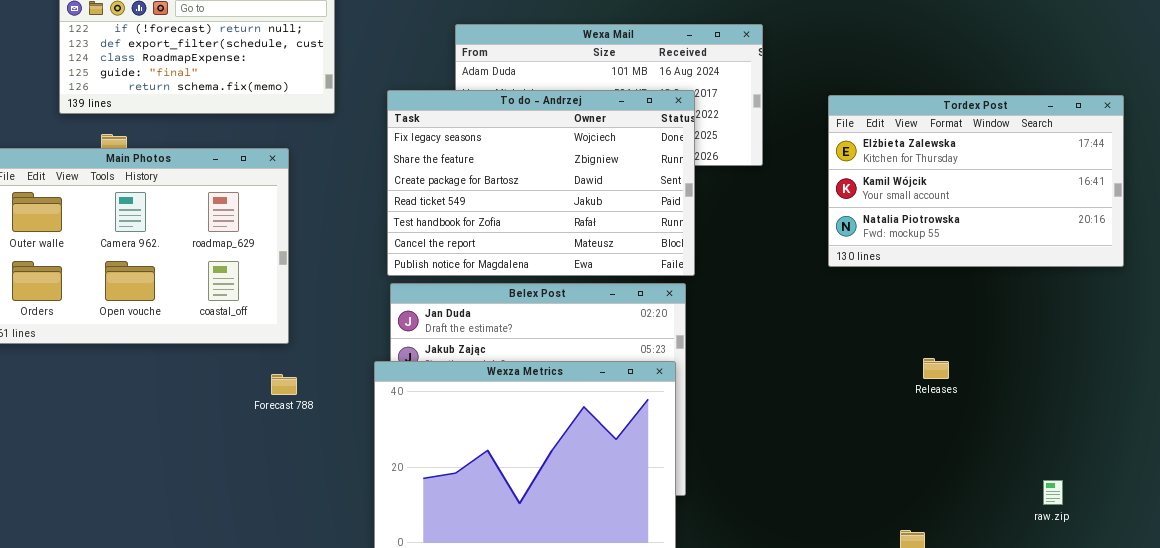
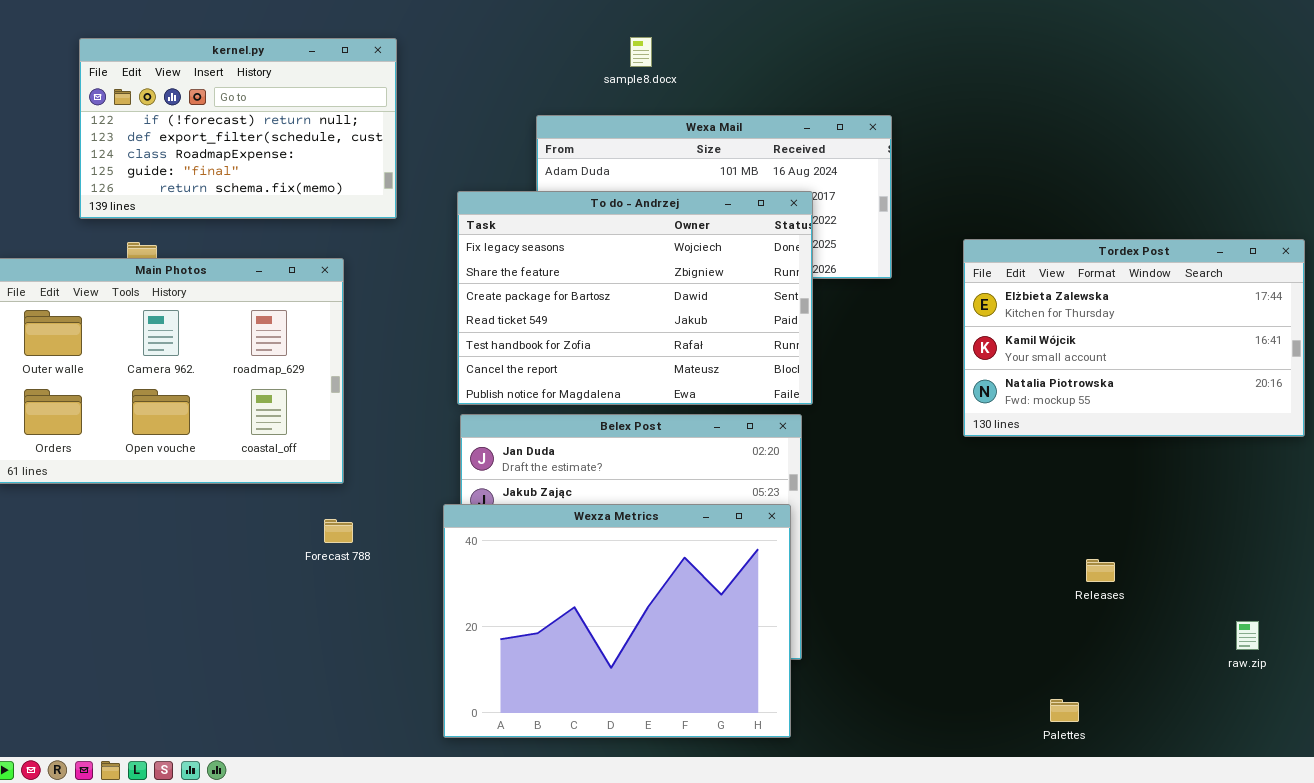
Tordex Post: [828,95,1124,267] -> [963,239,1305,437], moved
Releases: [923,358,949,379] -> [1086,559,1115,582], moved
raw.zip: [1043,480,1063,505] -> [1236,621,1259,650], moved

